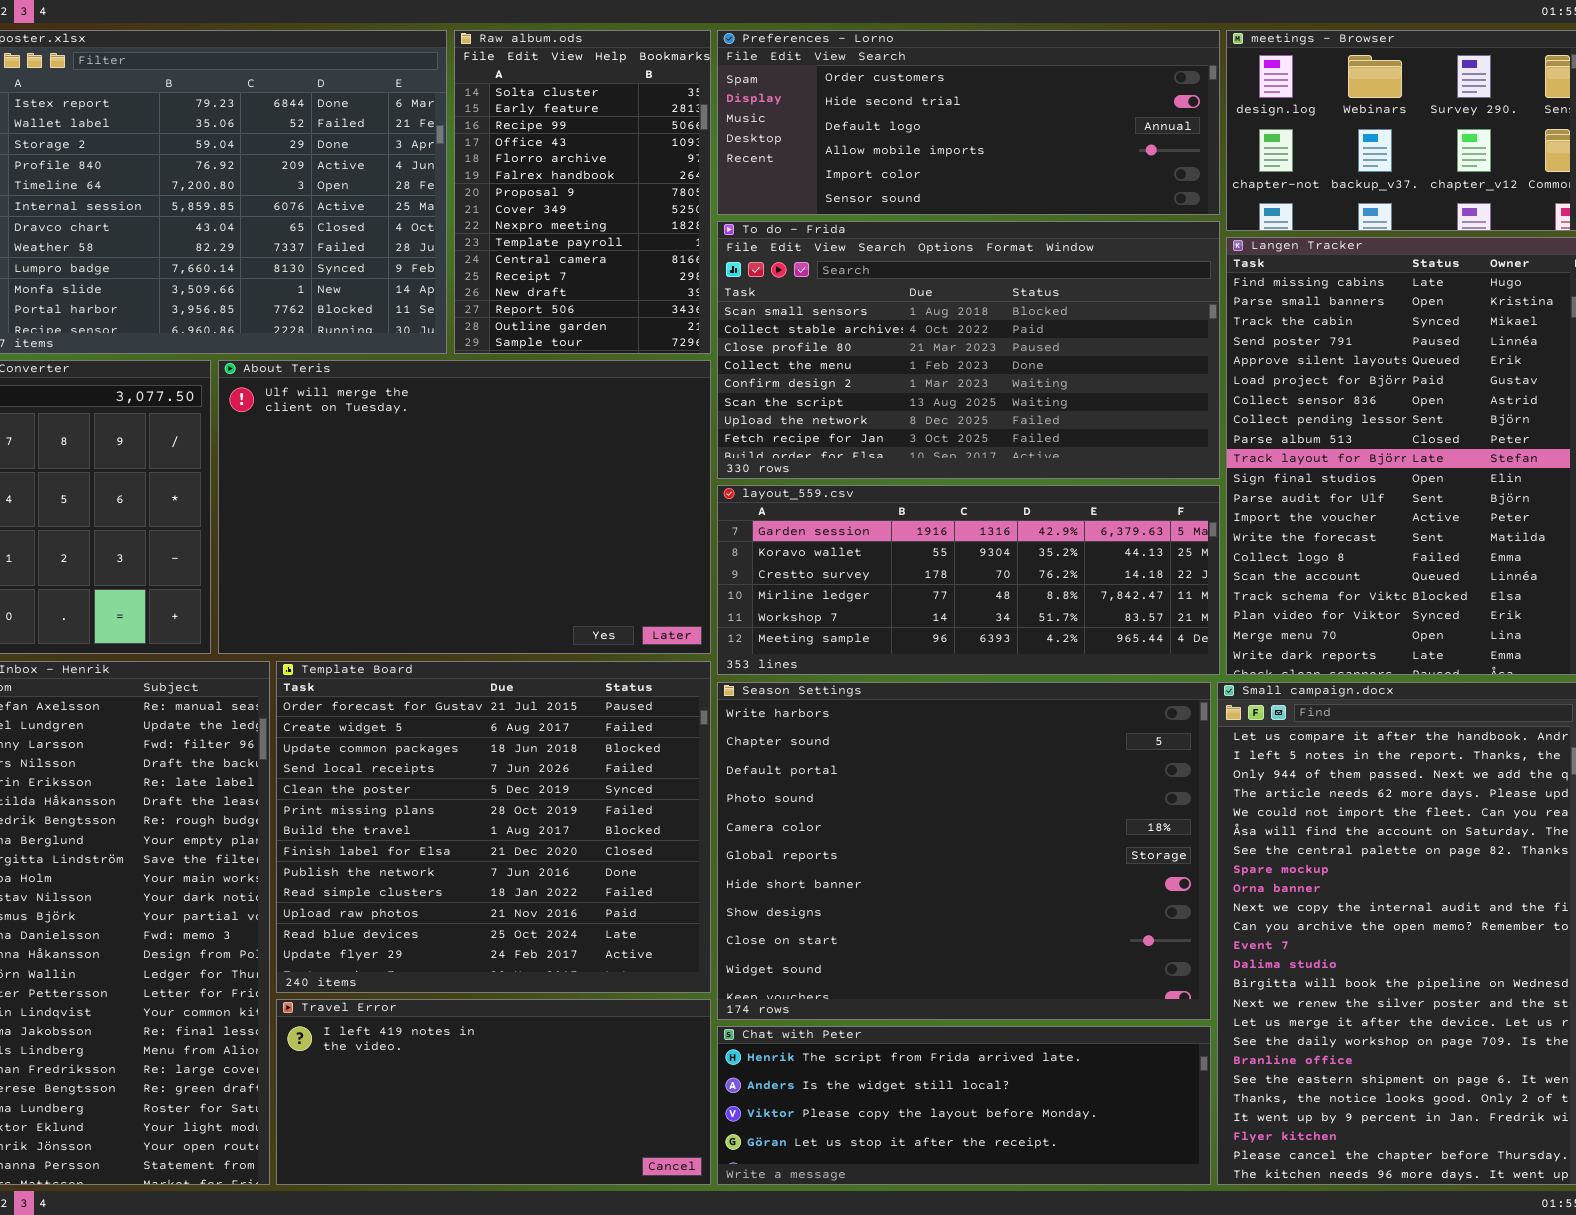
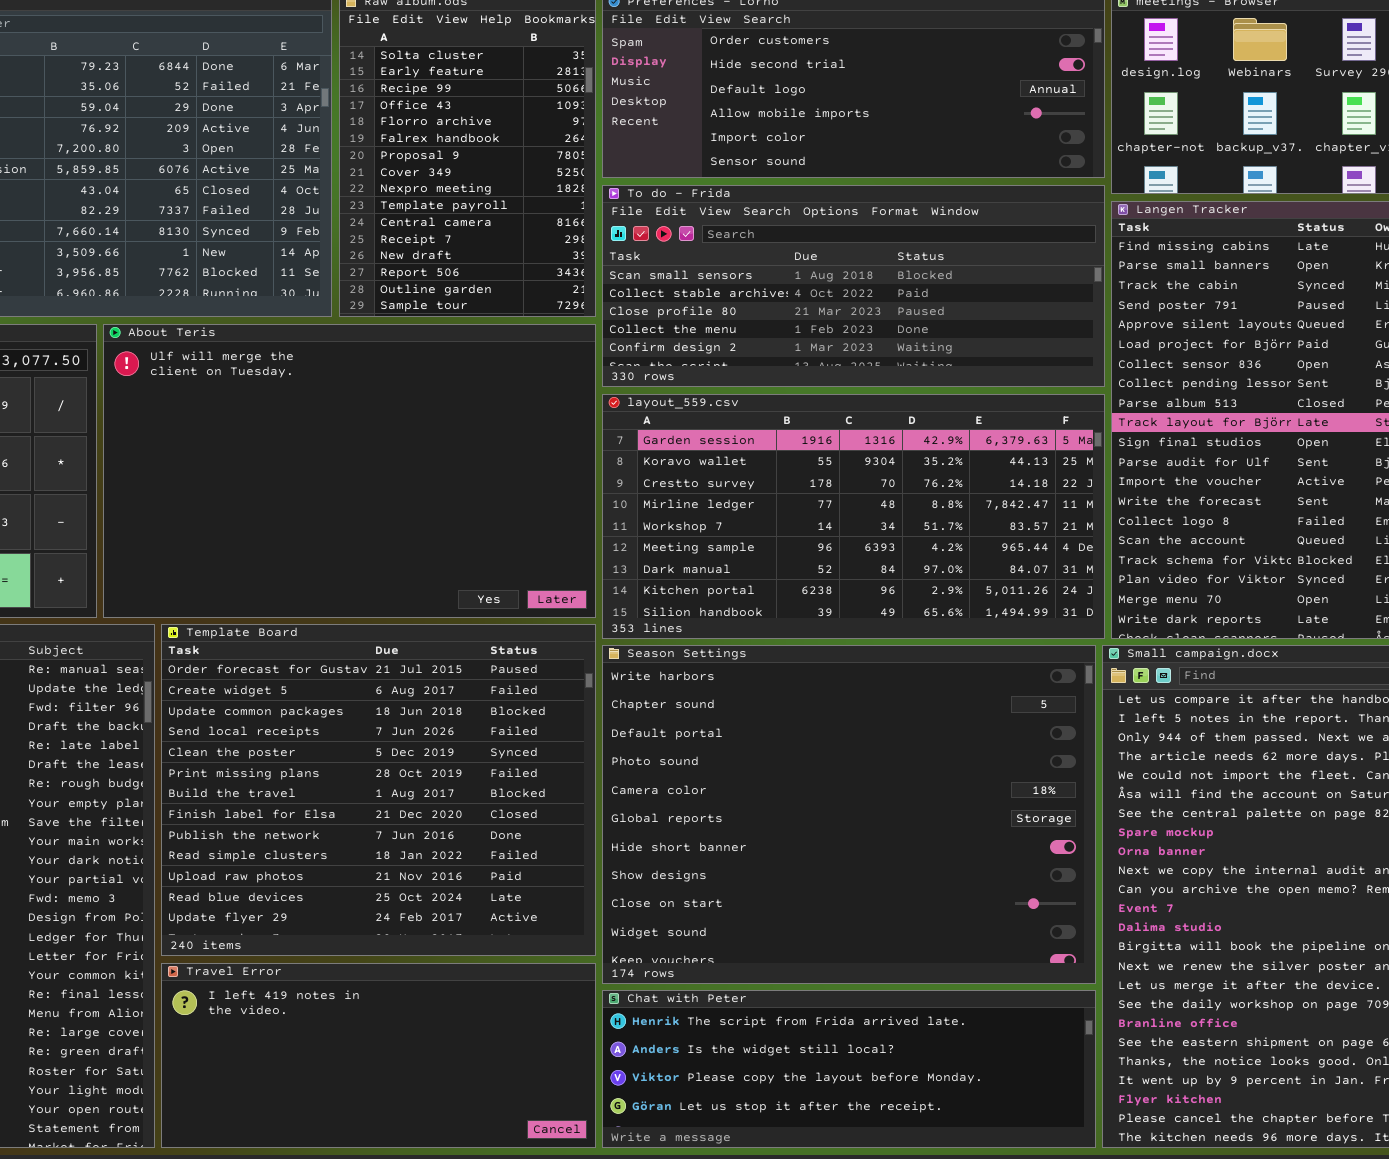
To do - Frida: [717,221,1220,479] -> [602,185,1105,387], resized
layout_559.csv: [717,485,1220,675] -> [602,394,1105,639], resized

